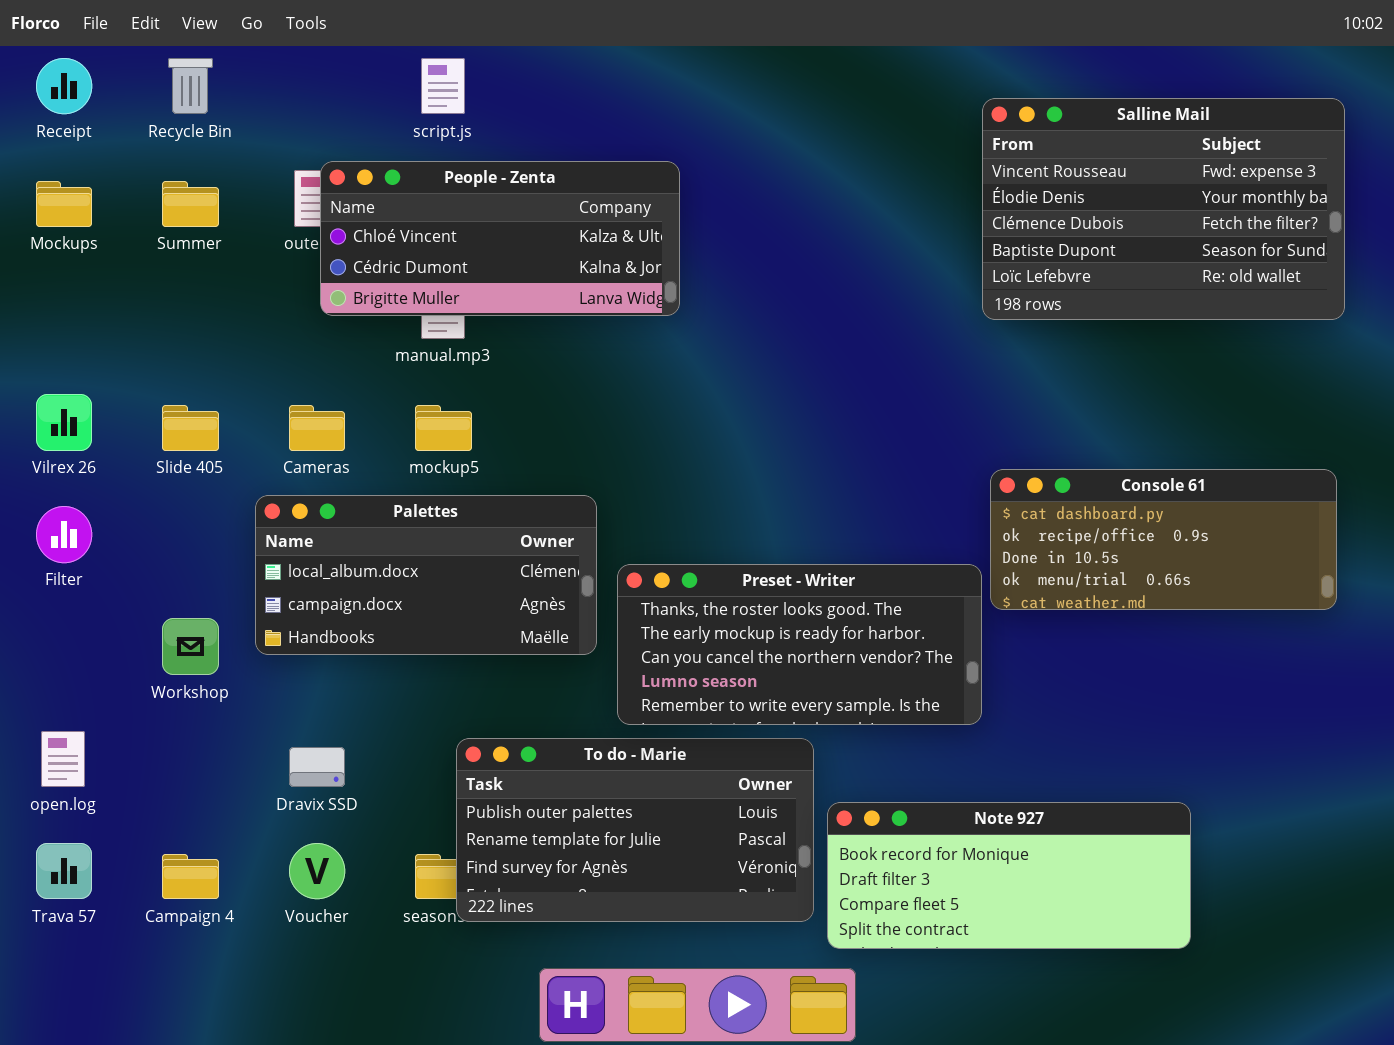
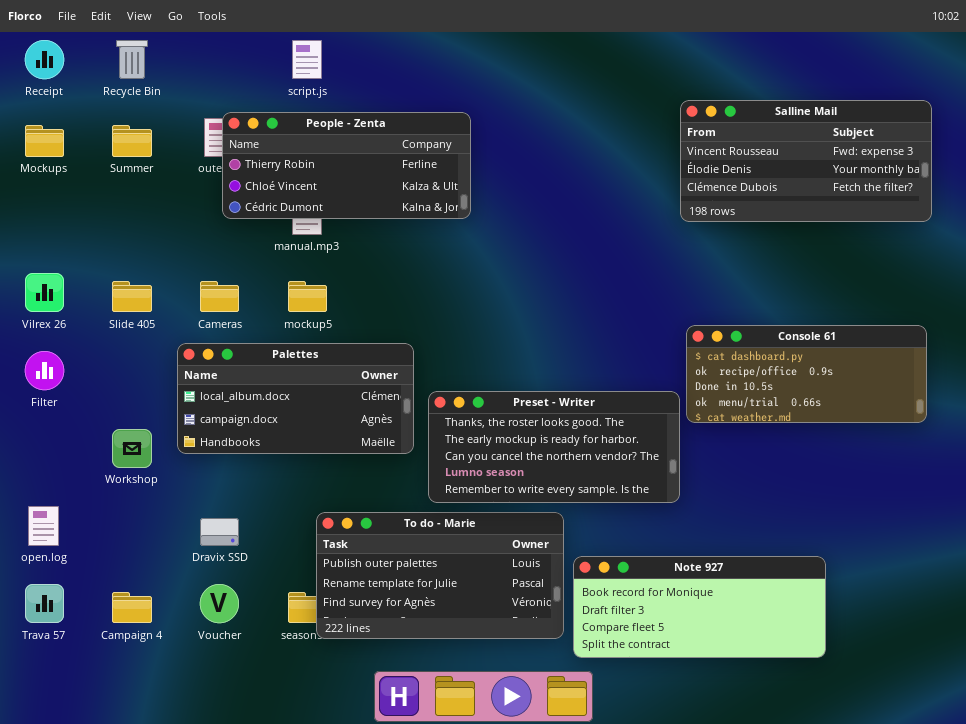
Salline Mail: [982,98,1345,320] -> [680,100,932,222], resized
People - Zenta: [320,161,680,316] -> [222,112,471,219], scrolled up 1 row

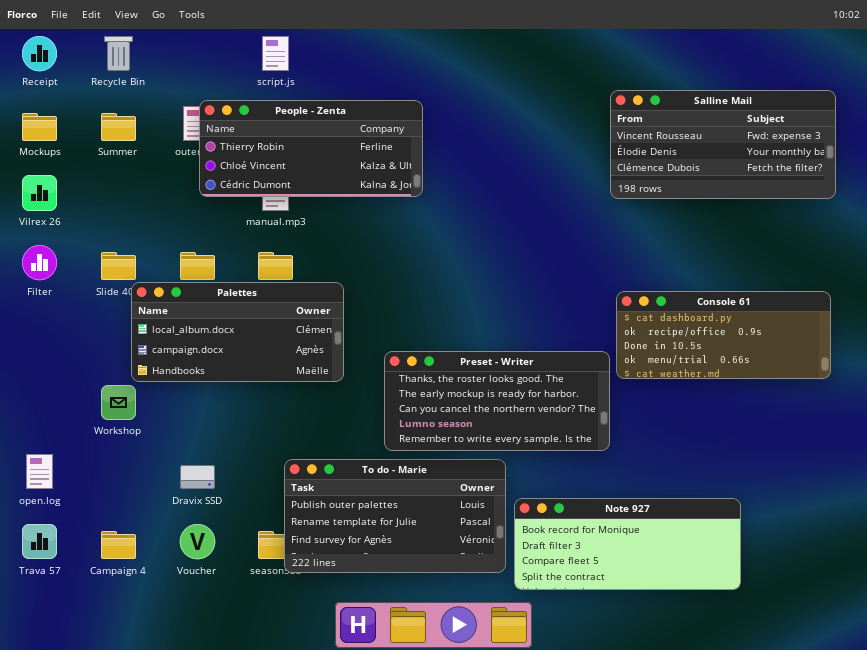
Vilrex 26: [25,273,64,312] -> [22,175,57,211], moved
Palettes: [177,343,414,454] -> [131,282,344,382], moved
Filter: [25,351,64,390] -> [22,245,57,280], moved

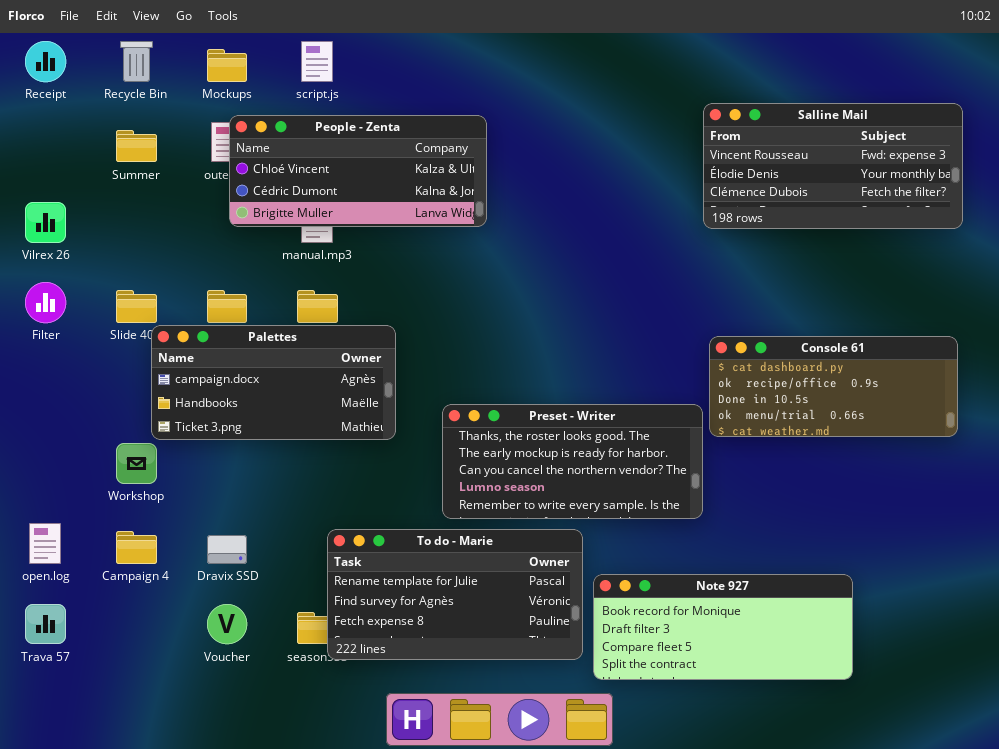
People - Zenta: [199,100,423,197] -> [229,115,487,227], scrolled down 1 row
Mockups: [22,113,57,141] -> [207,49,247,82], moved
Palettes: [131,282,344,382] -> [151,325,396,440], scrolled down 1 row
To do - Marie: [284,459,506,573] -> [327,529,583,660], scrolled down 1 row
Campaign 4: [101,531,136,559] -> [116,531,157,564], moved

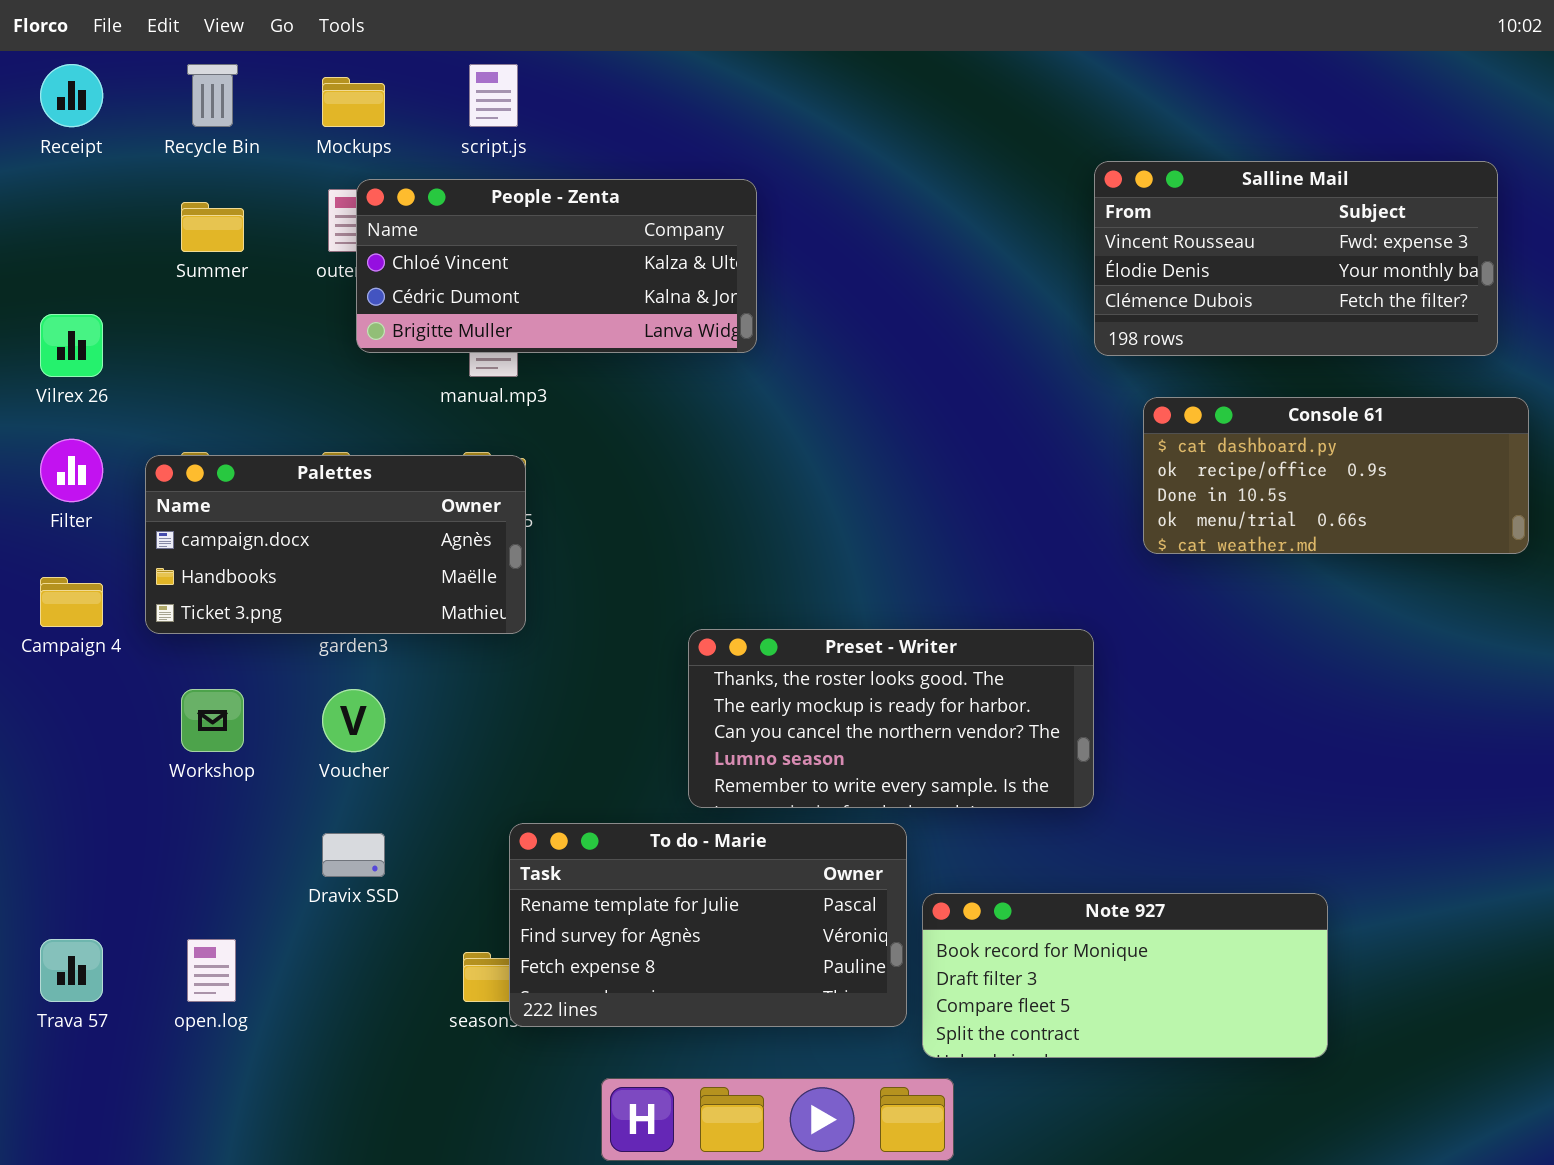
Palettes: [151,325,396,440] -> [145,455,526,634], moved
Console 61: [709,336,958,437] -> [1143,397,1529,554], moved
open.log: [29,523,61,564] -> [187,939,236,1002], moved
Campaign 4: [116,531,157,564] -> [40,577,103,627], moved
Voucher: [207,604,247,644] -> [322,689,385,752], moved

